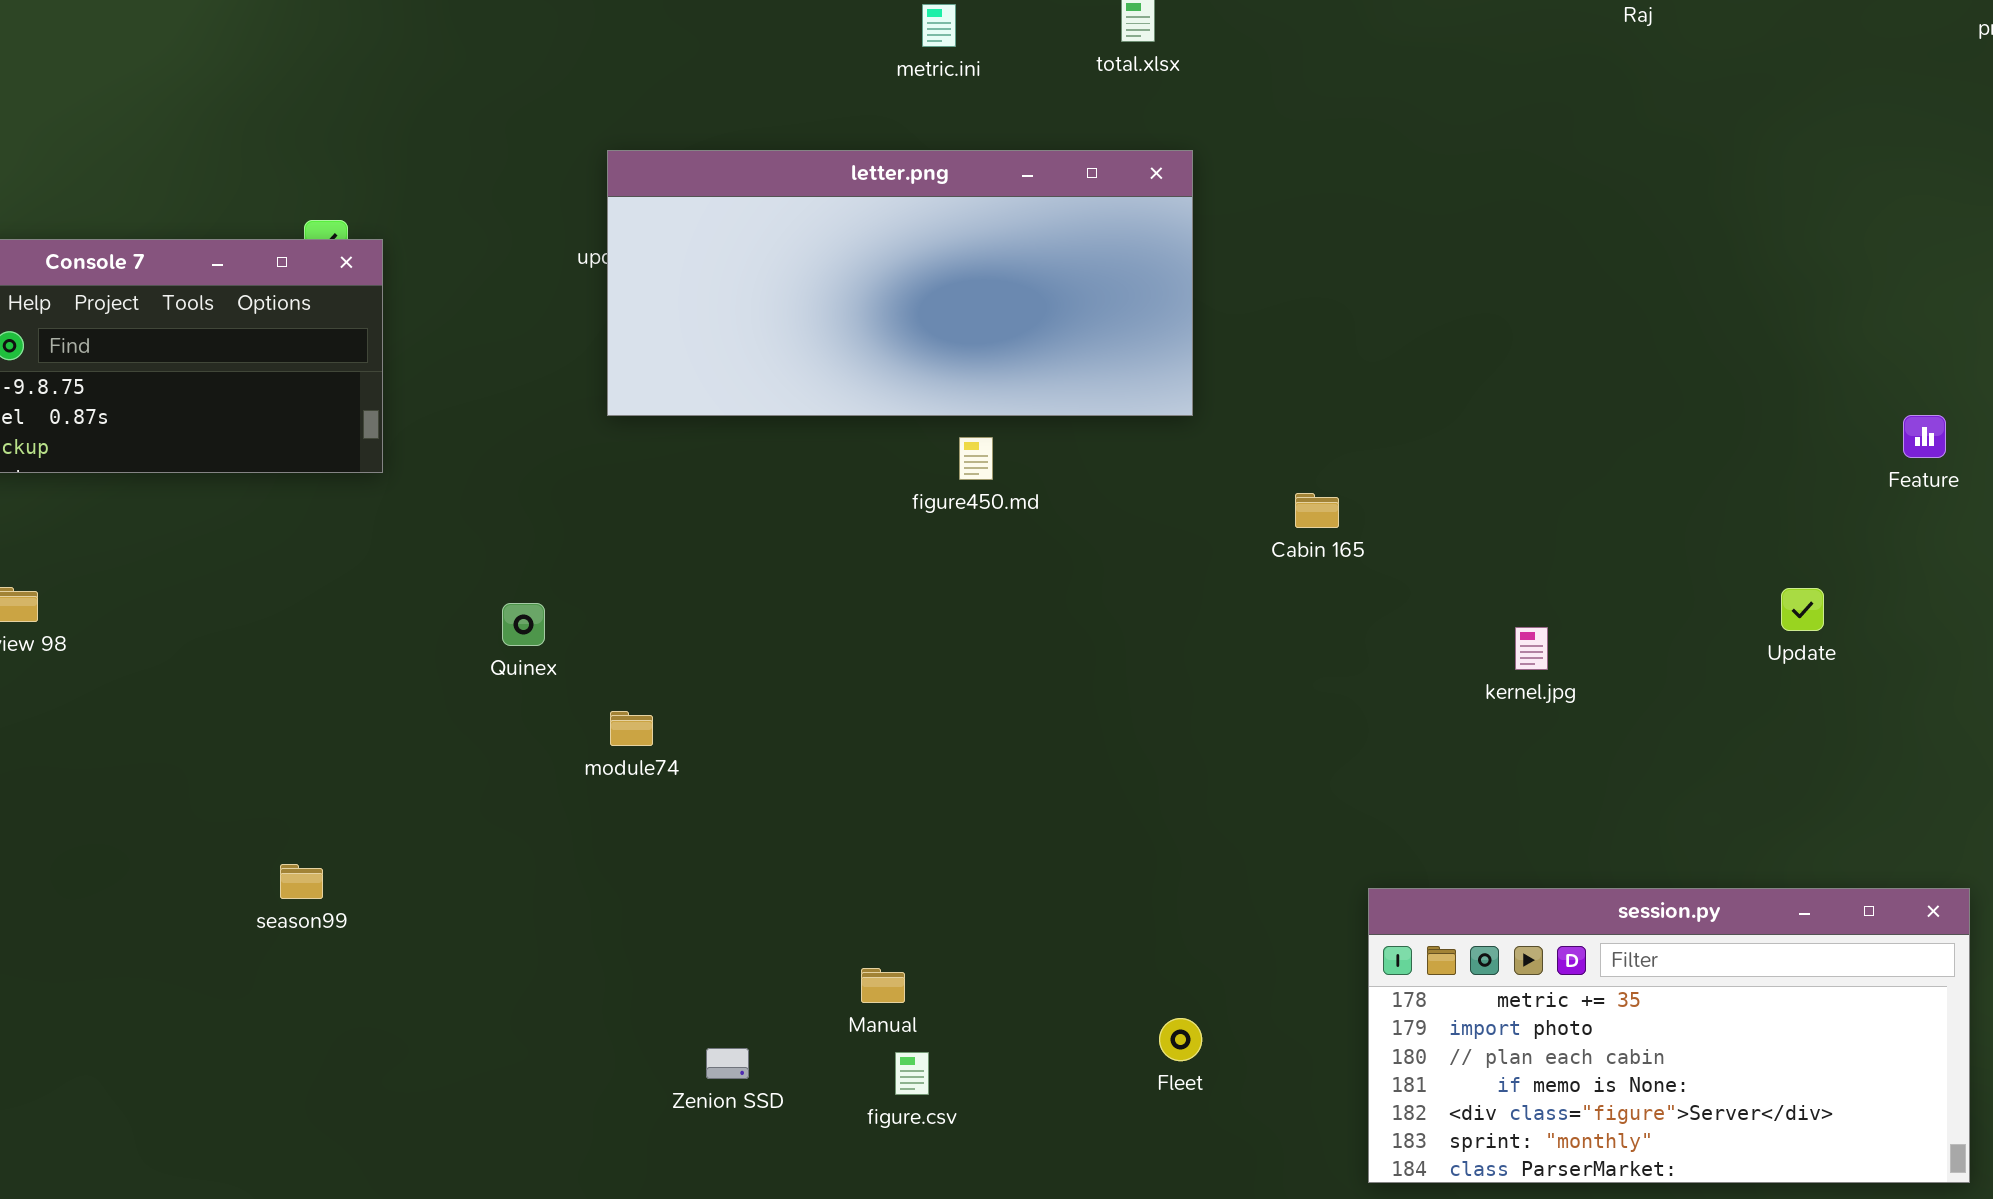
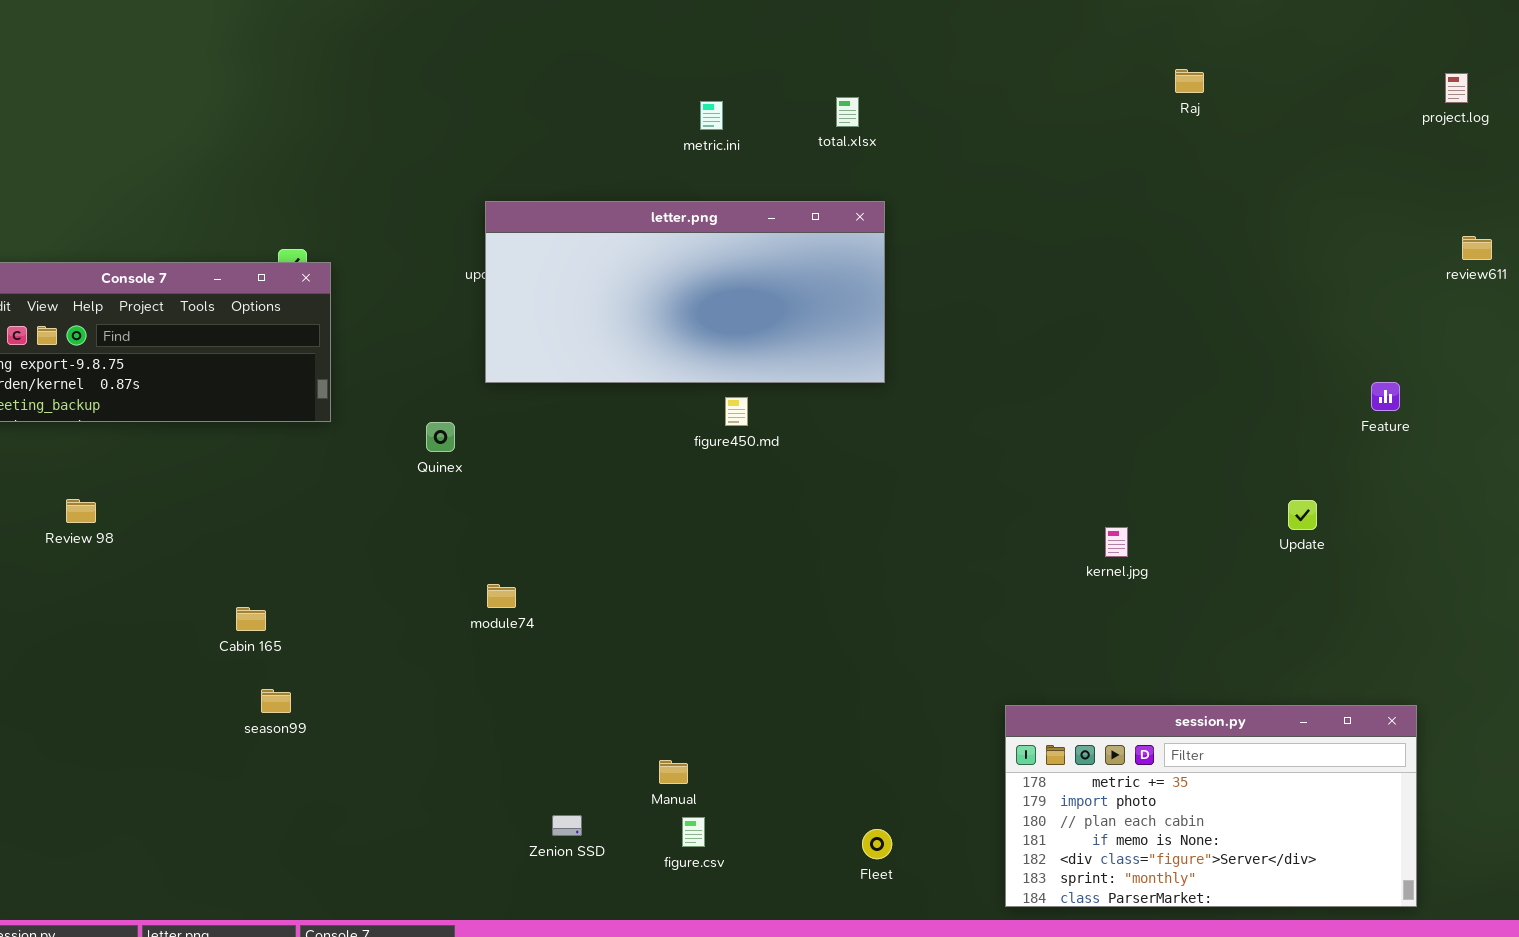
Cabin 165: [1295,493,1339,528] -> [236,607,266,631], moved
Quinex: [502,603,545,646] -> [426,422,455,452], moved
Fleet: [1159,1018,1202,1061] -> [862,829,892,859], moved

